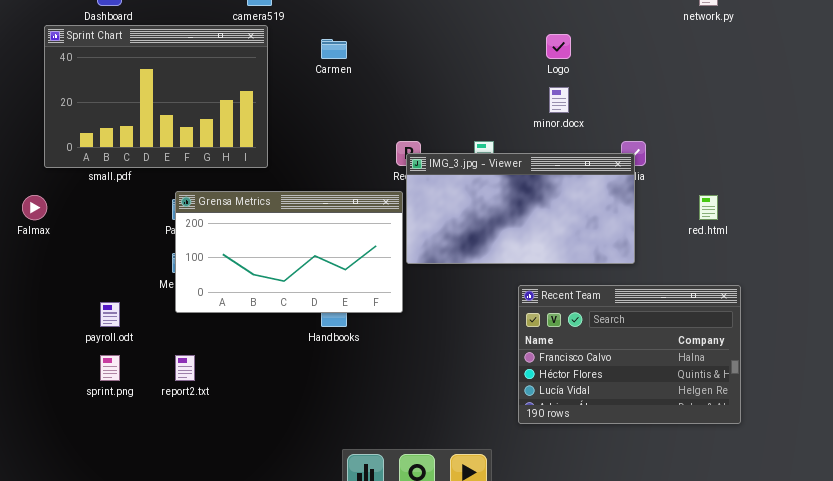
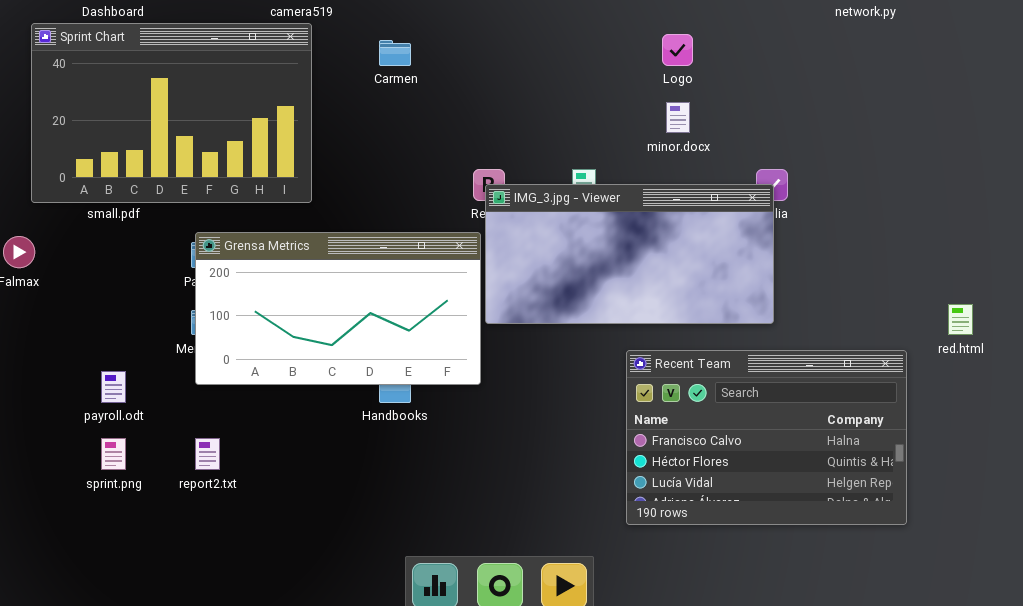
red.html: [699,195,718,220] -> [948,304,973,335], moved

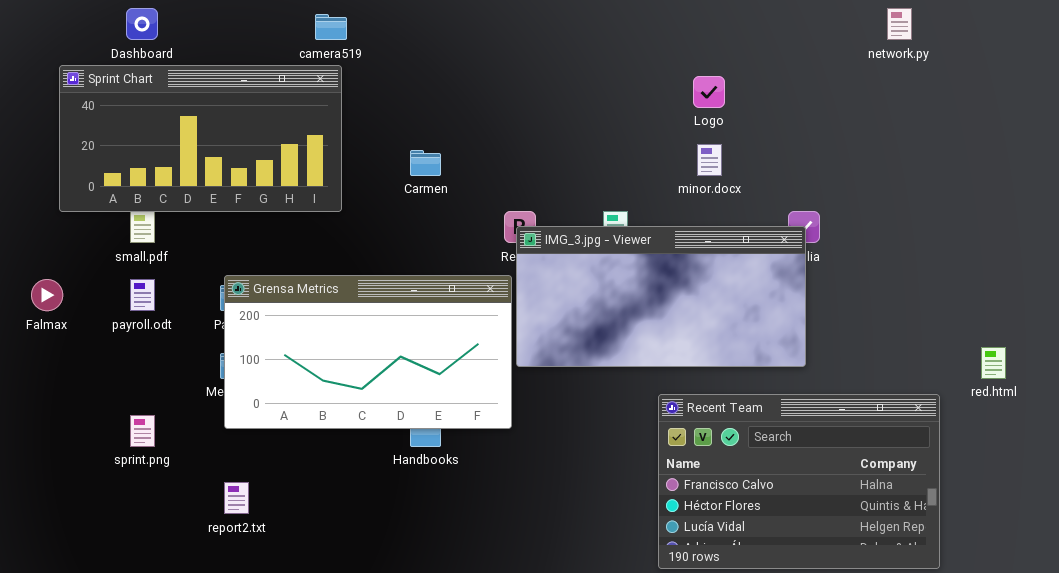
Sprint Chart: [31,23,312,203] -> [59,65,342,212], resized
Carmen: [379,40,411,66] -> [410,150,441,176], moved
payroll.odt: [101,371,126,403] -> [130,279,155,311], moved
sprint.png: [101,438,126,470] -> [130,415,155,447], moved

